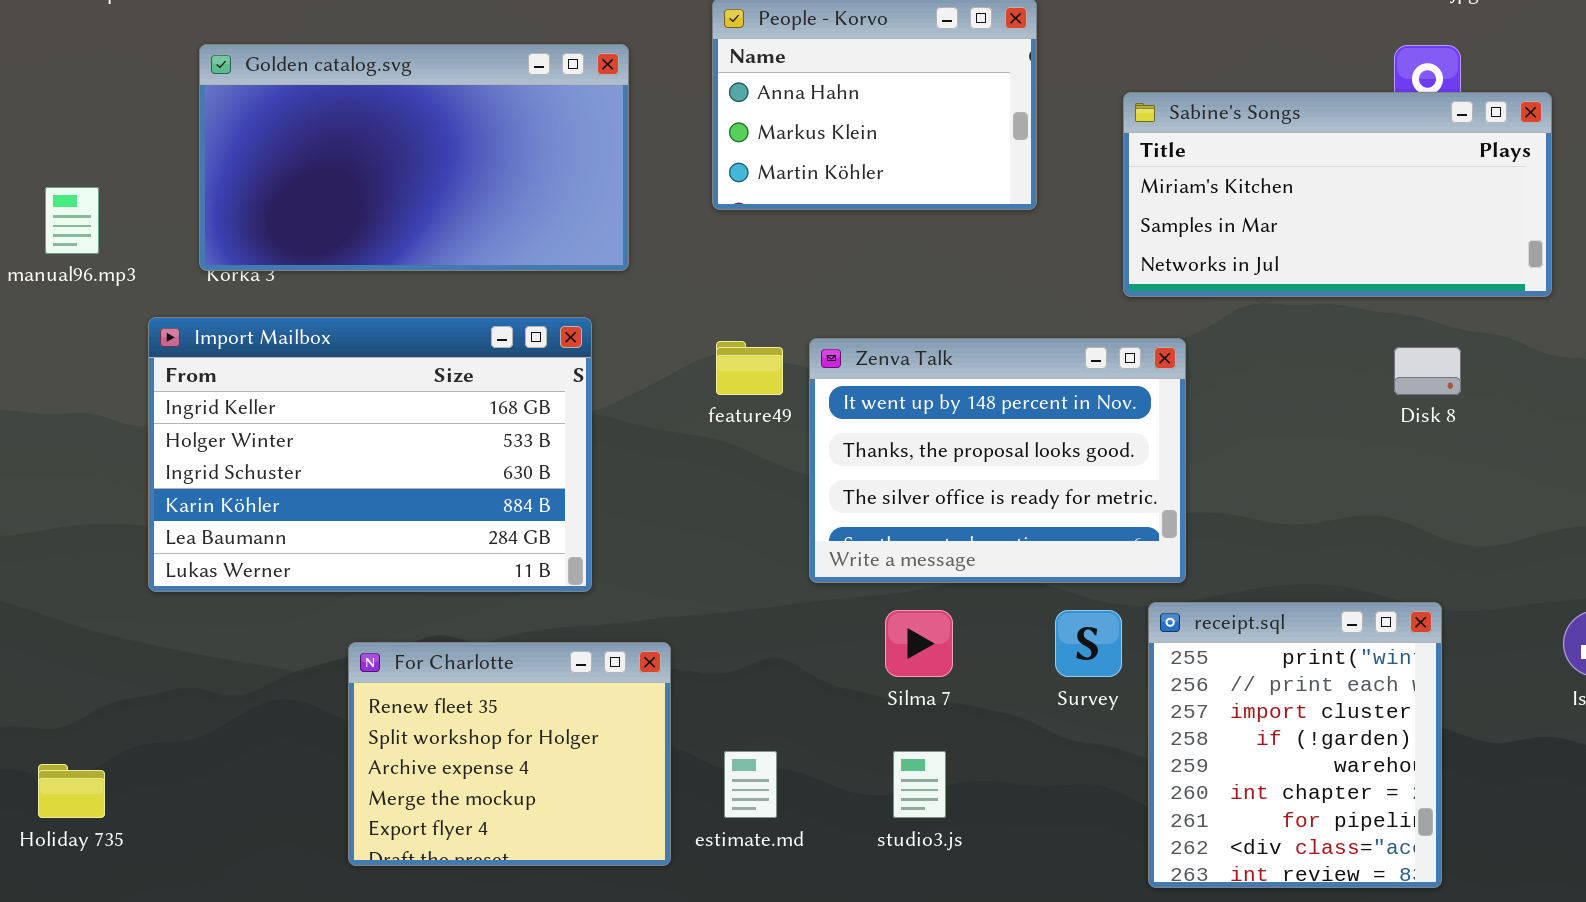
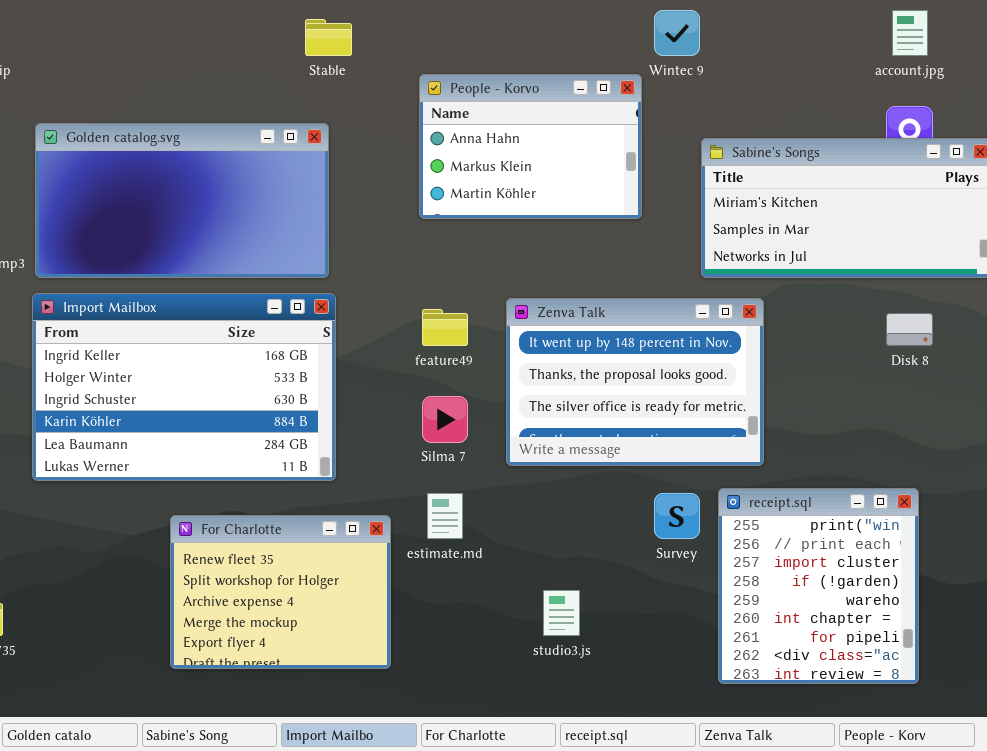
Golden catalog.svg: [199,44,629,271] -> [35,123,329,278], moved
Zenva Talk: [809,338,1186,583] -> [506,298,764,466], moved
Silma 7: [885,610,953,677] -> [422,396,468,443], moved
estimate.md: [724,751,777,818] -> [427,493,463,539], moved

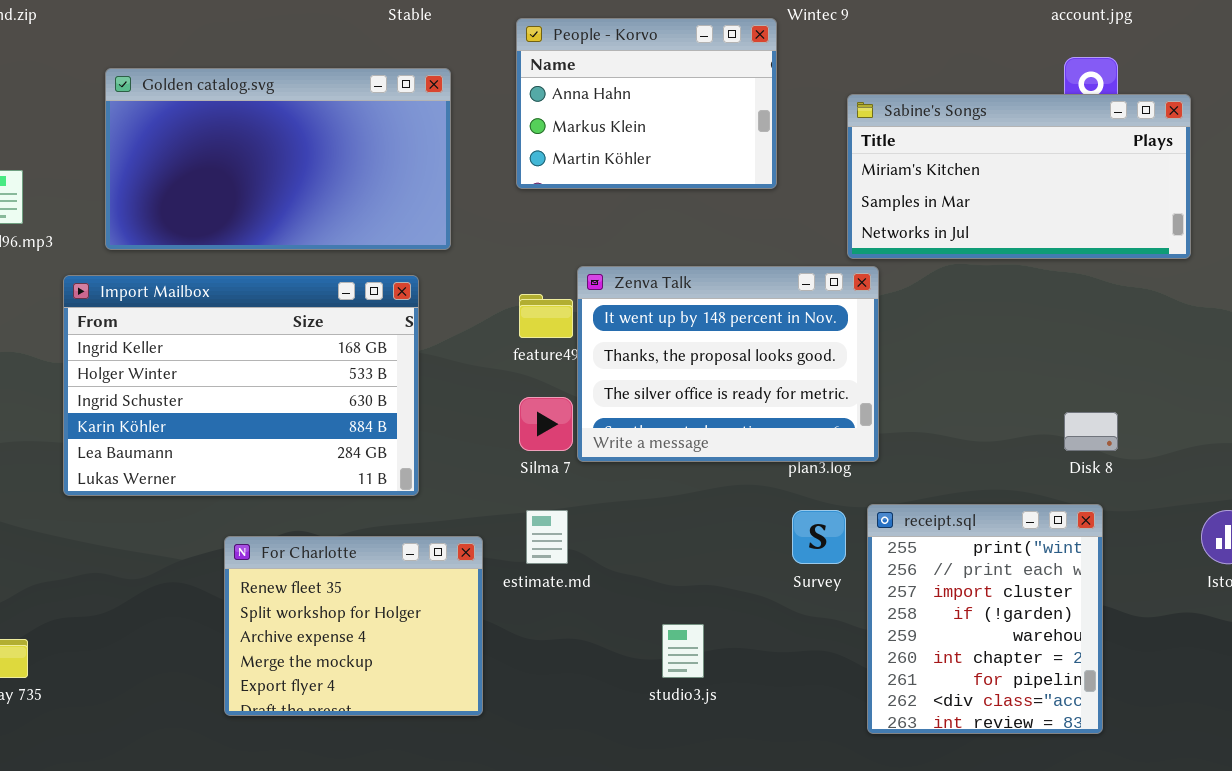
Golden catalog.svg: [35,123,329,278] -> [105,68,451,250], moved
Zenva Talk: [506,298,764,466] -> [577,266,879,462], moved
Disk 8: [886,313,933,346] -> [1064,412,1118,451], moved

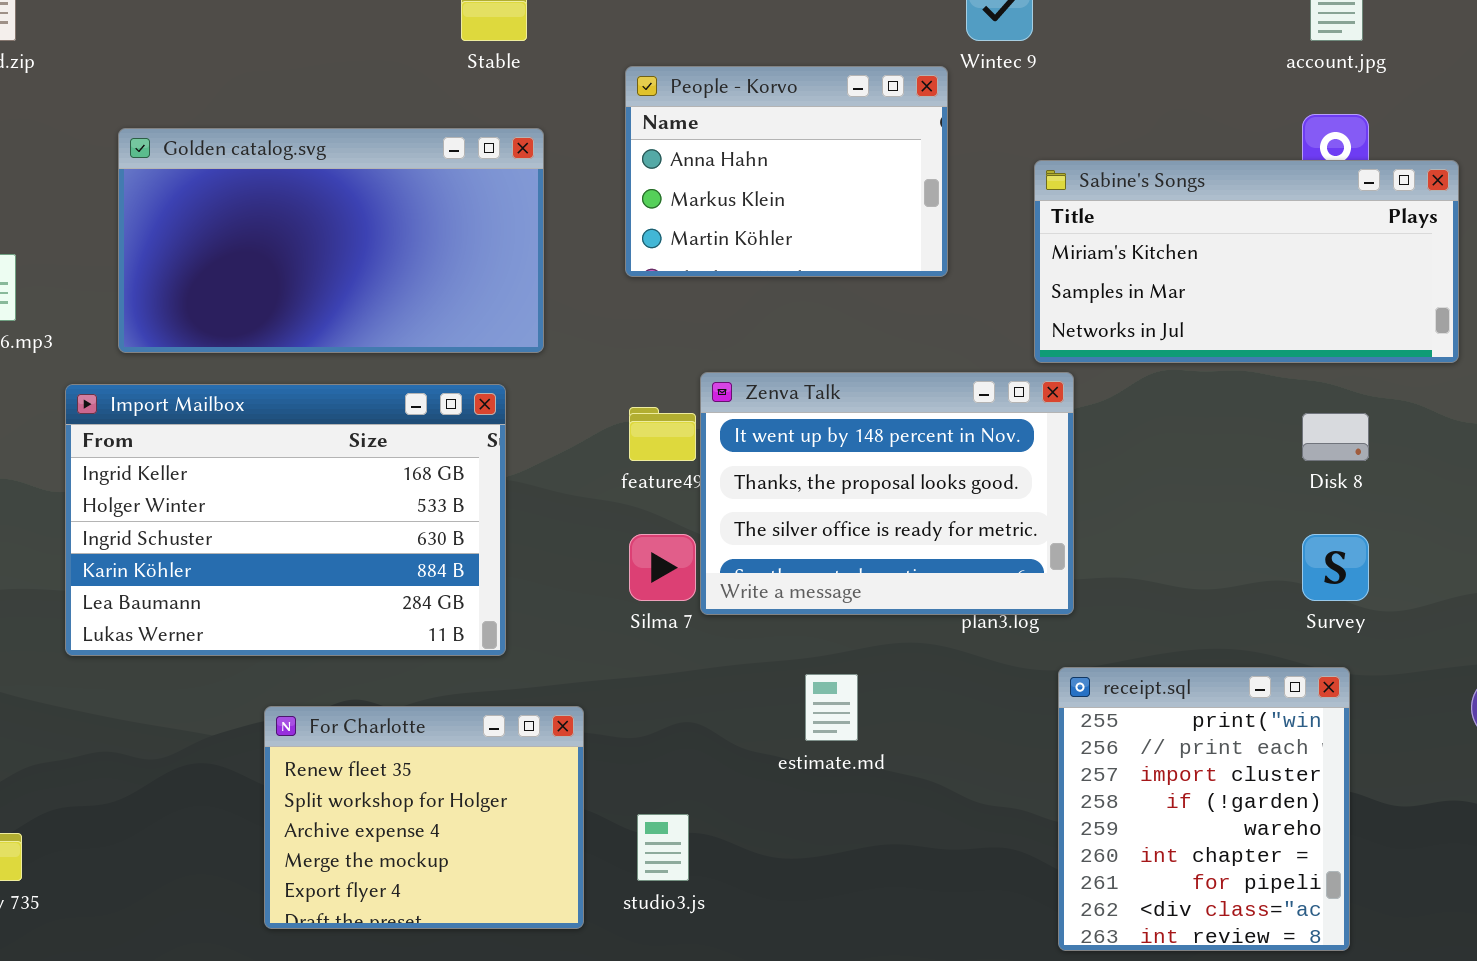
Disk 8: [1064,412,1118,451] -> [1302,413,1369,461], moved
estimate.md: [526,510,568,564] -> [805,674,858,741], moved
Survey: [792,510,846,564] -> [1302,534,1369,601], moved
studio3.js: [662,624,704,678] -> [637,814,689,881], moved

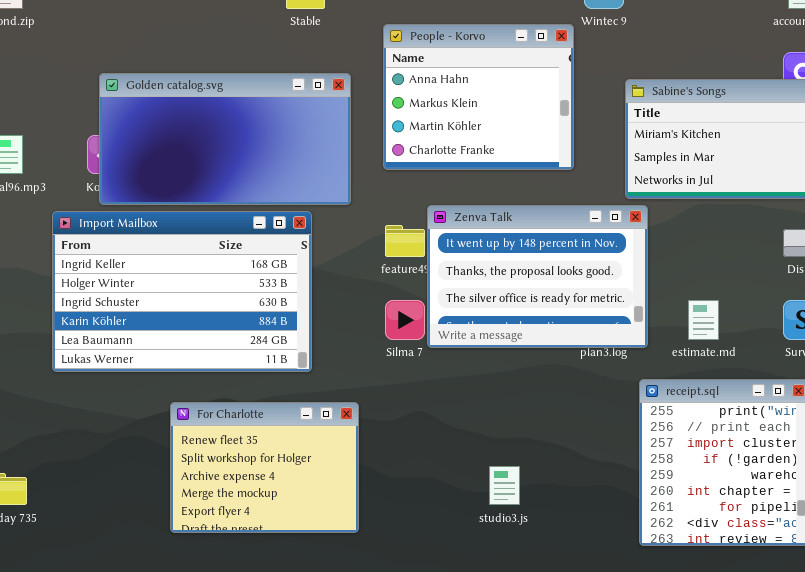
People - Korvo: [625,66,948,277] -> [383,24,574,170], resized
Golden catalog.svg: [118,128,544,353] -> [99,73,351,205], moved
estimate.md: [805,674,858,741] -> [688,300,719,340], moved
studio3.js: [637,814,689,881] -> [489,466,520,505], moved

